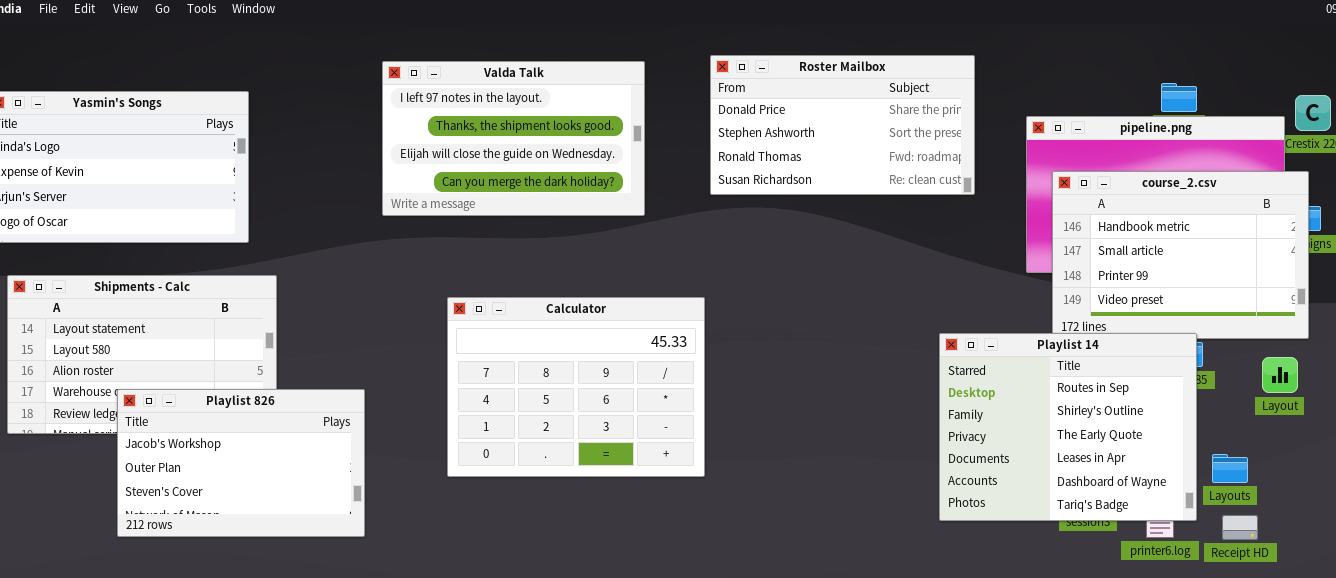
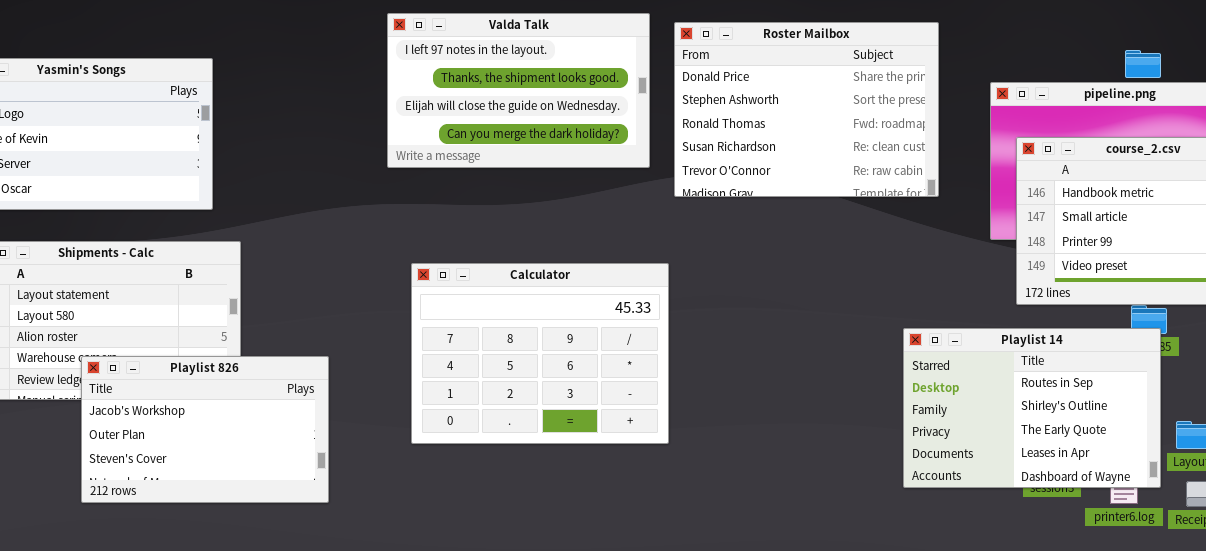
Roster Mailbox: [710,55,975,195] -> [674,22,939,197], resized
Valda Talk: [382,61,645,216] -> [387,13,650,168], moved
Playlist 14: [939,333,1197,521] -> [903,328,1161,488], resized

